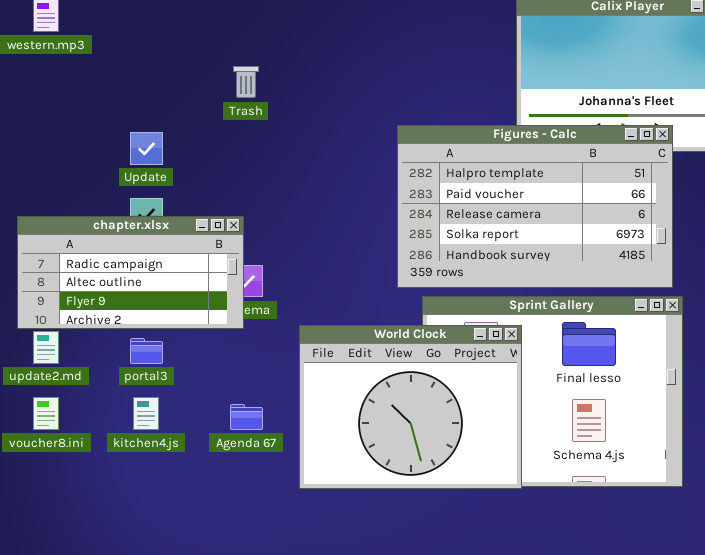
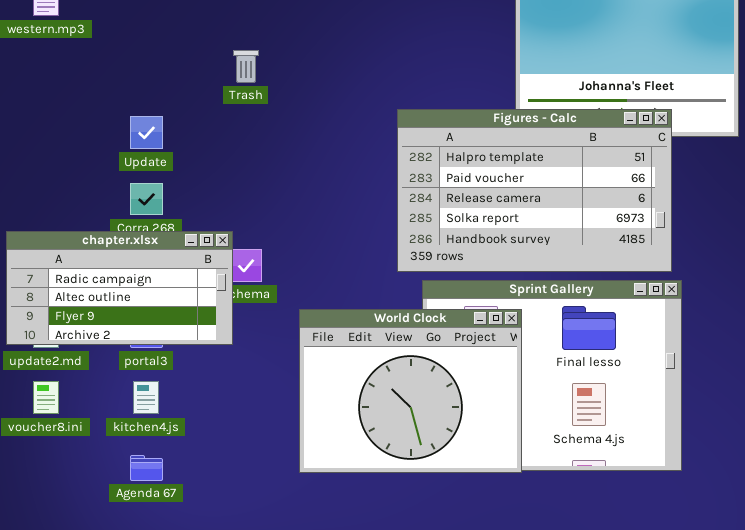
chapter.xlsx: [17,216,244,329] -> [6,231,233,345], moved
Agenda 67: [230,404,263,430] -> [130,455,163,481], moved

